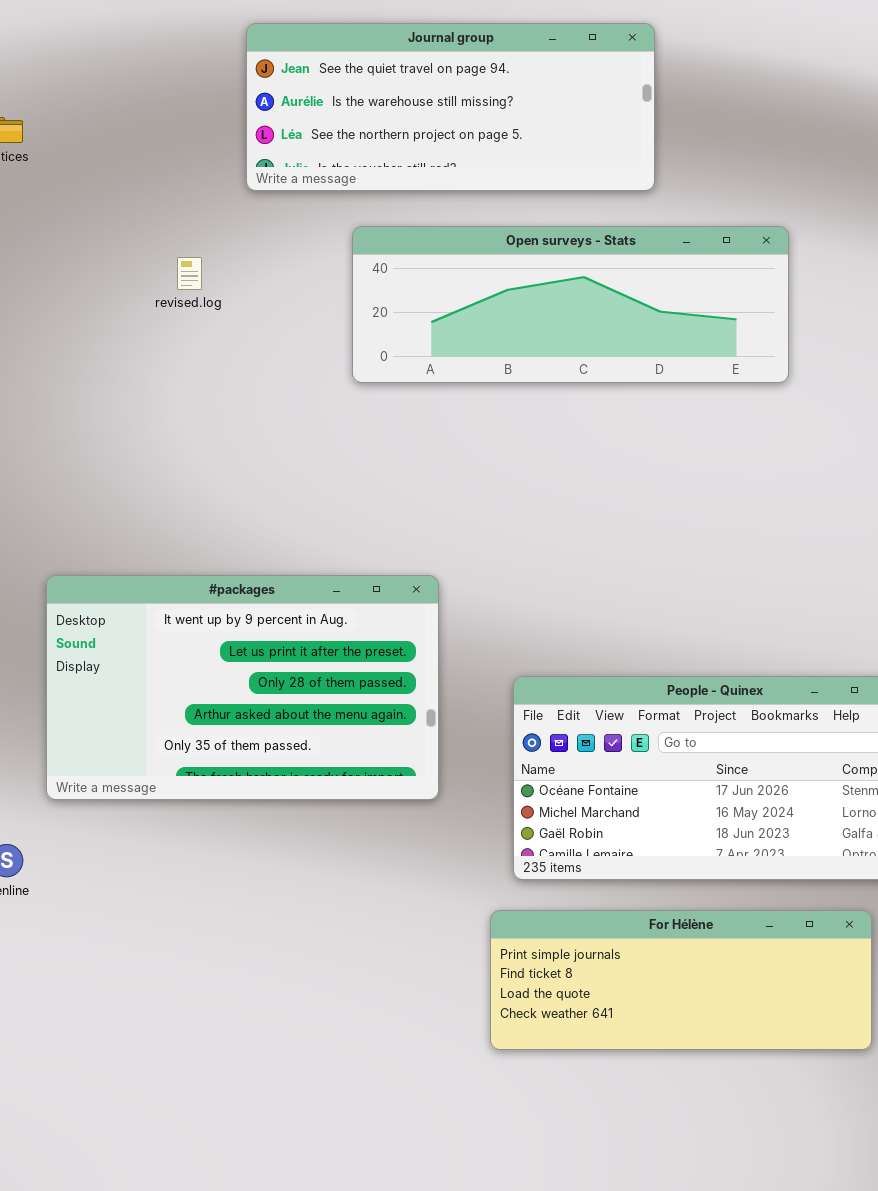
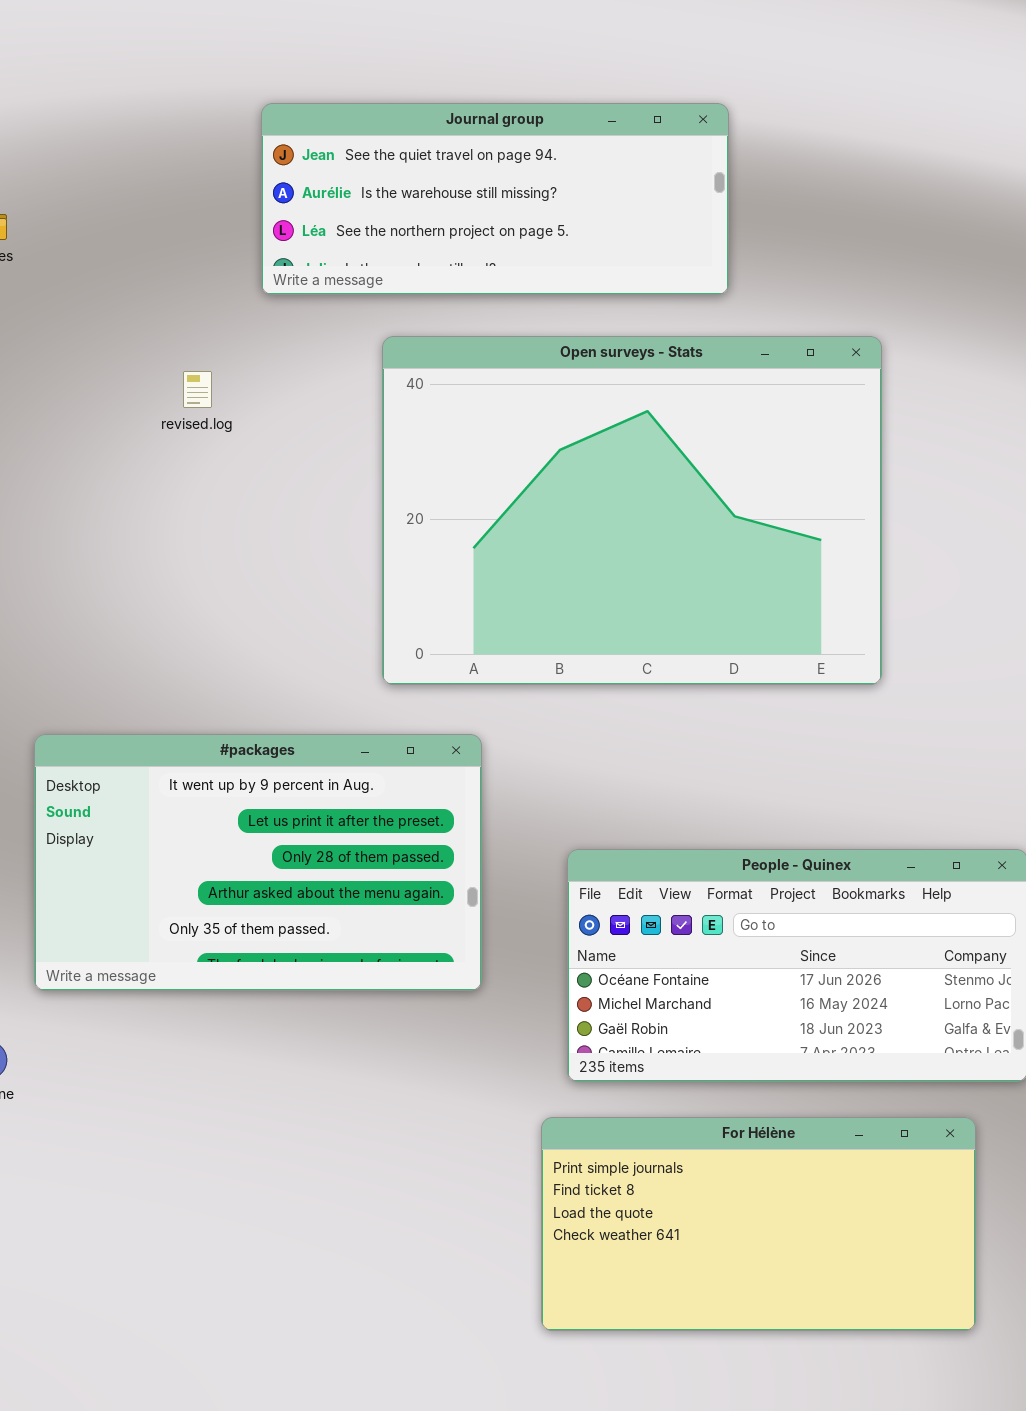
Open surveys - Stats: [352,226,789,383] -> [382,336,882,685], resized
For Hélène: [490,910,872,1050] -> [541,1117,976,1331], resized

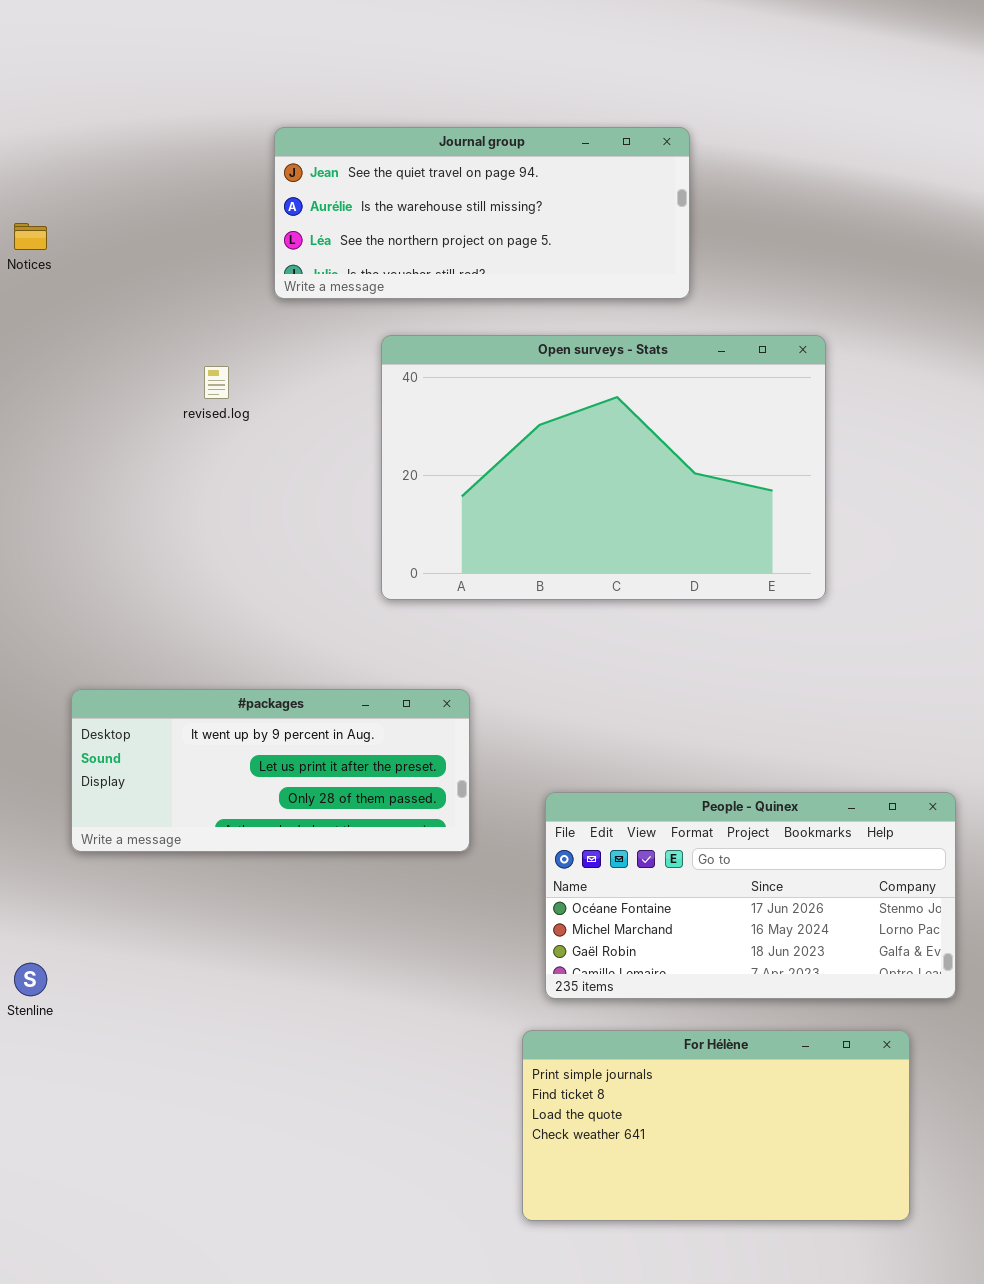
Open surveys - Stats: [382,336,882,685] -> [381,335,826,600], resized
#packages: [34,734,482,991] -> [71,689,470,852], resized

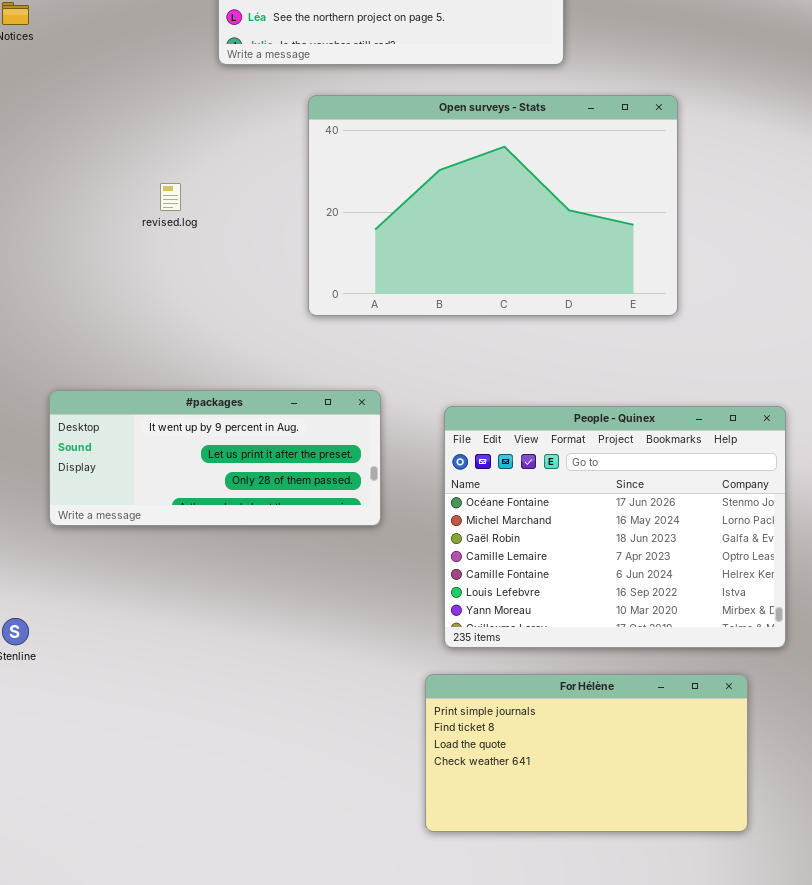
revised.log: [204,366,229,399] -> [160,183,181,211], moved
People - Quinex: [545,792,956,999] -> [444,406,786,648], resized

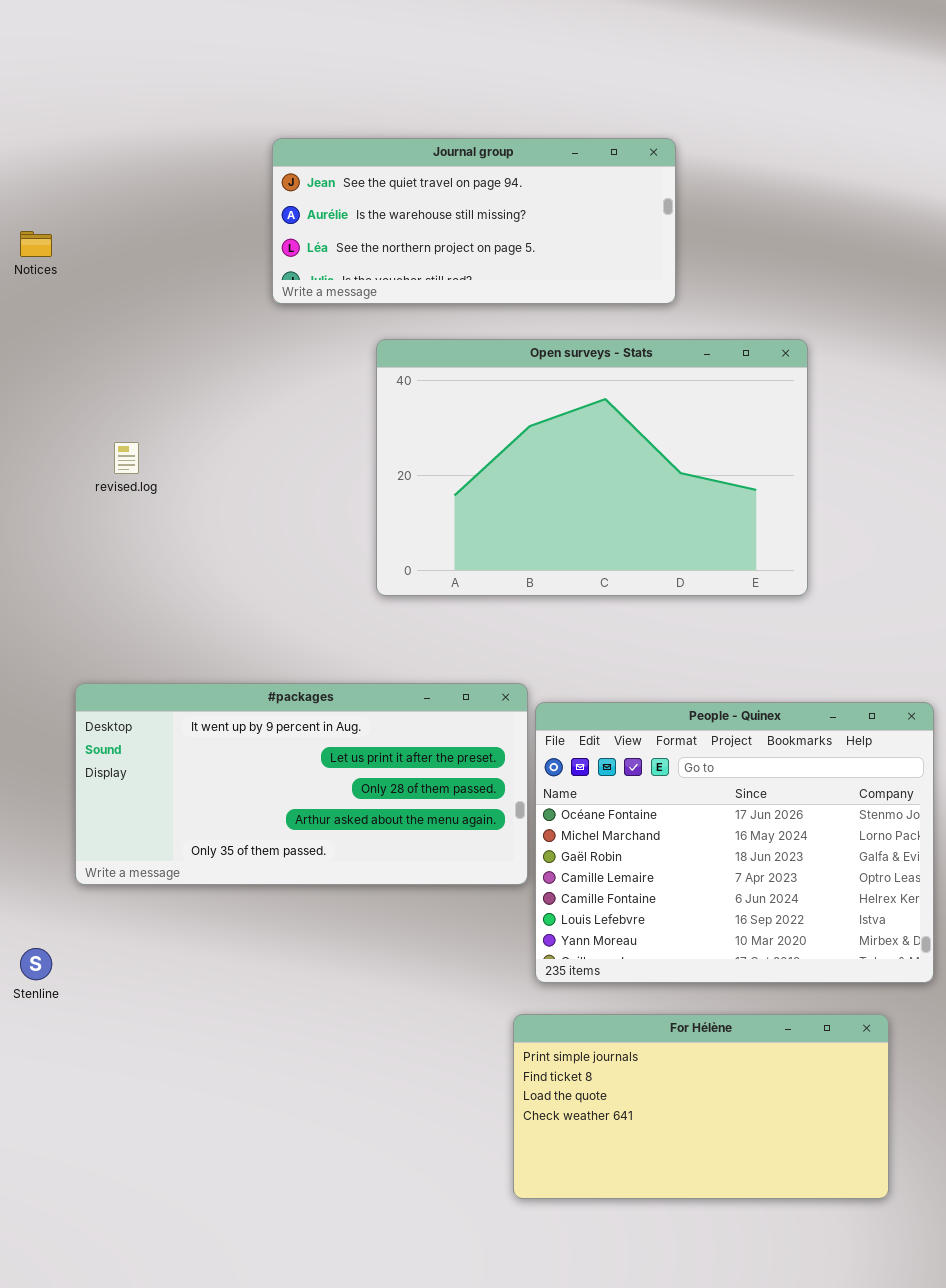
revised.log: [160,183,181,211] -> [114,442,139,474], moved
#packages: [49,390,381,526] -> [75,683,528,885], resized

